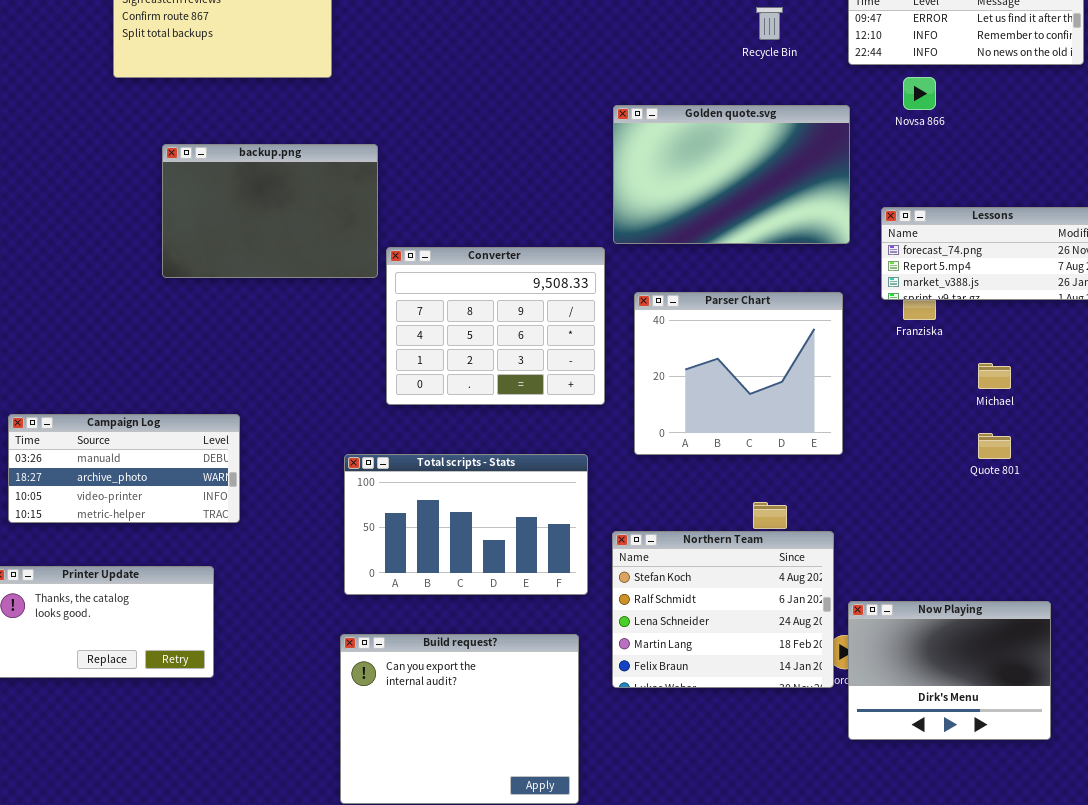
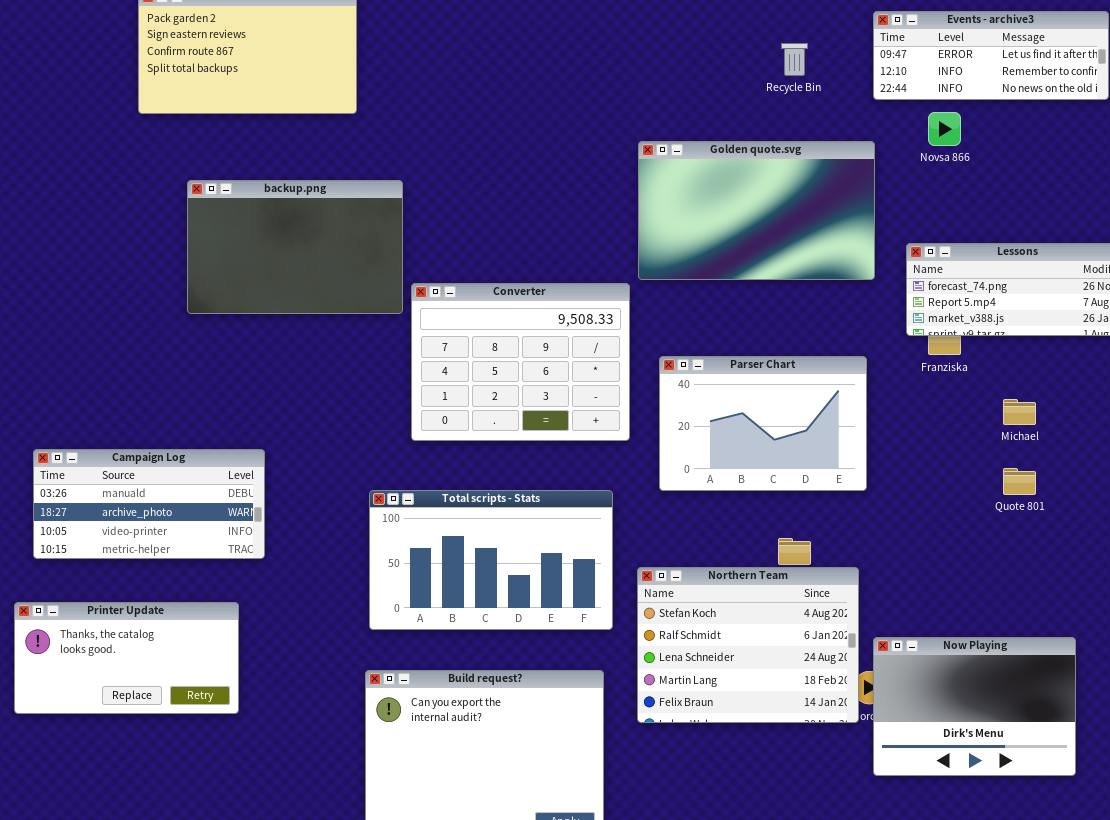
Parser Chart: [634,292,843,455] -> [659,356,867,491], resized

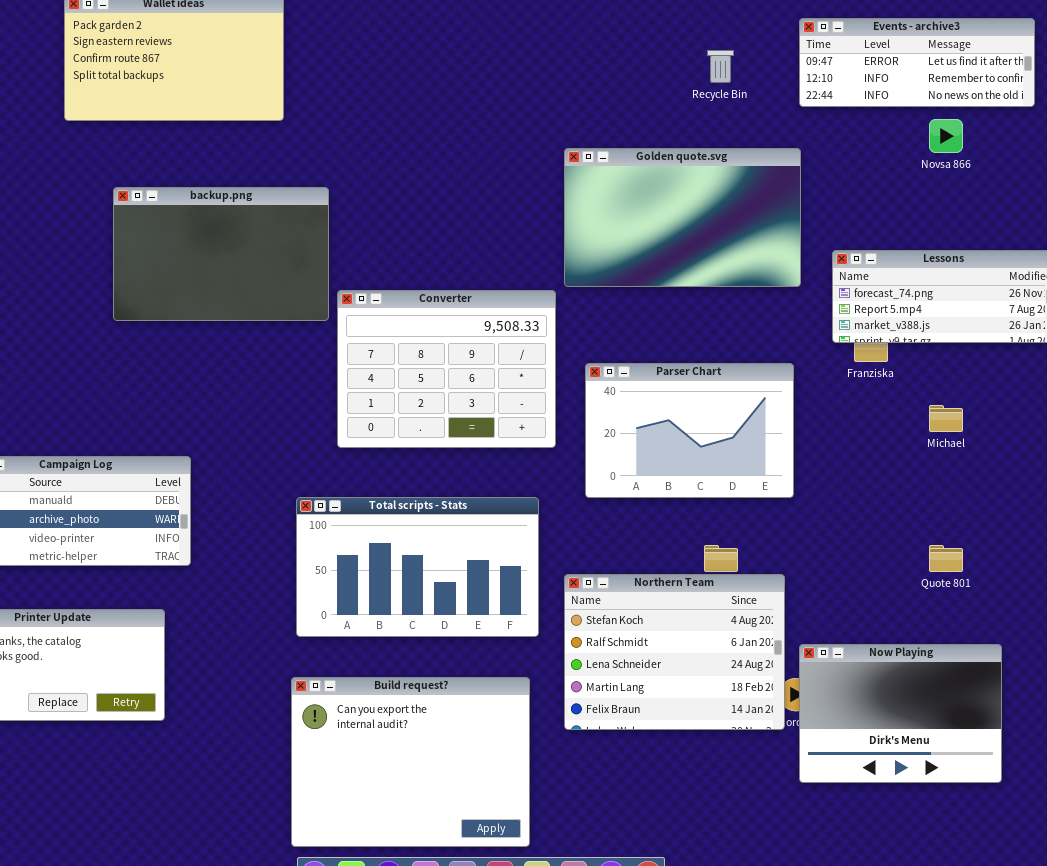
Novsa 866: [928,112,961,146] -> [929,119,963,153], moved
Quote 801: [1003,468,1036,495] -> [929,545,963,572], moved

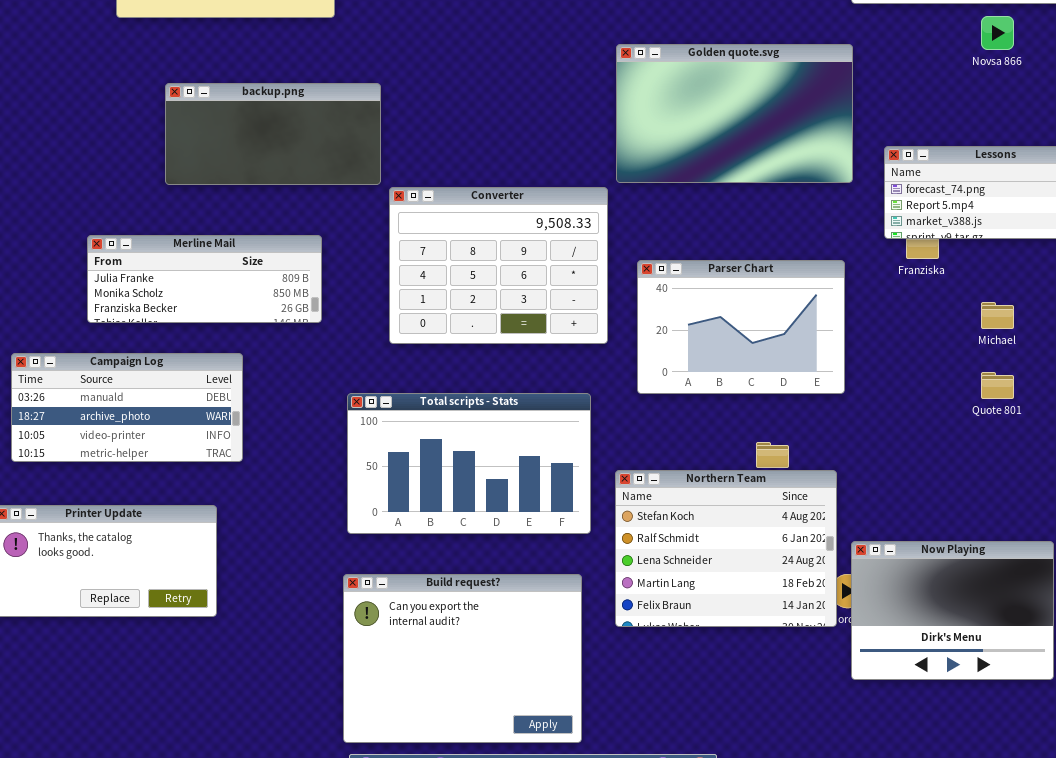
backup.png: [113,187,329,321] -> [165,83,381,185], resized
Merline Mail: none -> [87,235,322,323], opened
Quote 801: [929,545,963,572] -> [981,372,1014,399], moved

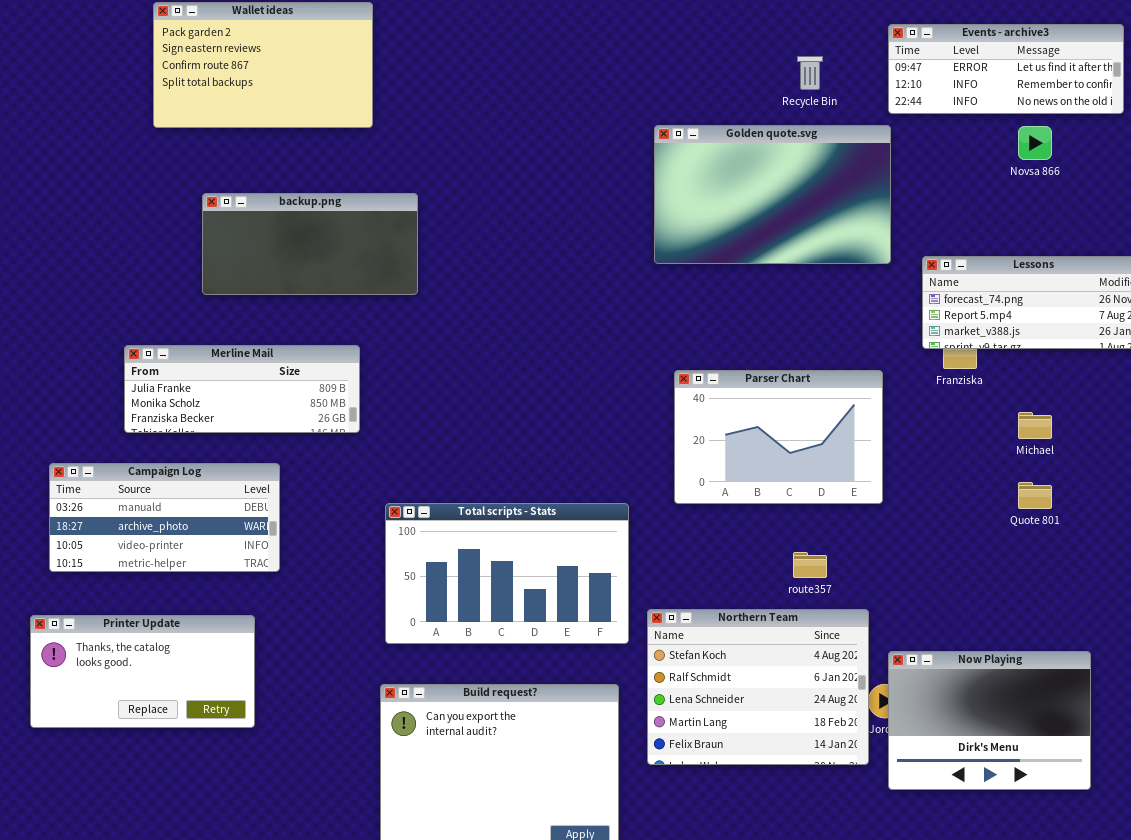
Golden quote.svg: [616,44,853,183] -> [654,125,891,264], moved
Converter: [389,187,608,344] -> none, closed
Northern Team: [615,470,837,627] -> [647,609,869,765], moved

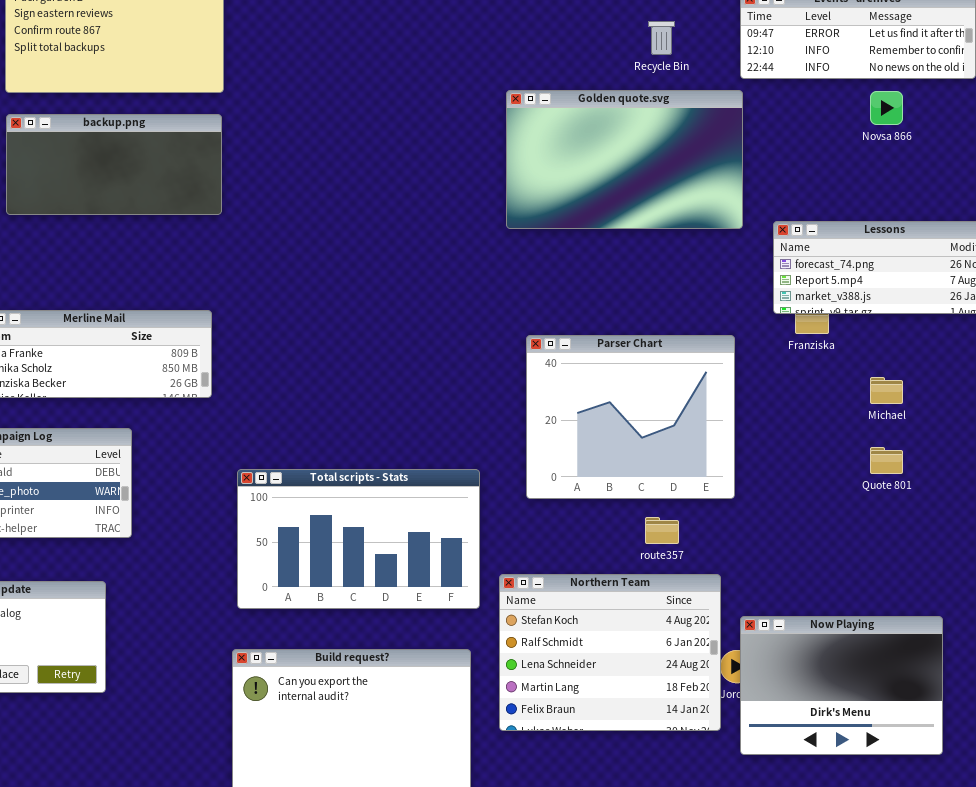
backup.png: [202,193,418,295] -> [6,114,222,215], moved
Parser Chart: [674,370,883,504] -> [526,335,735,499], resized

